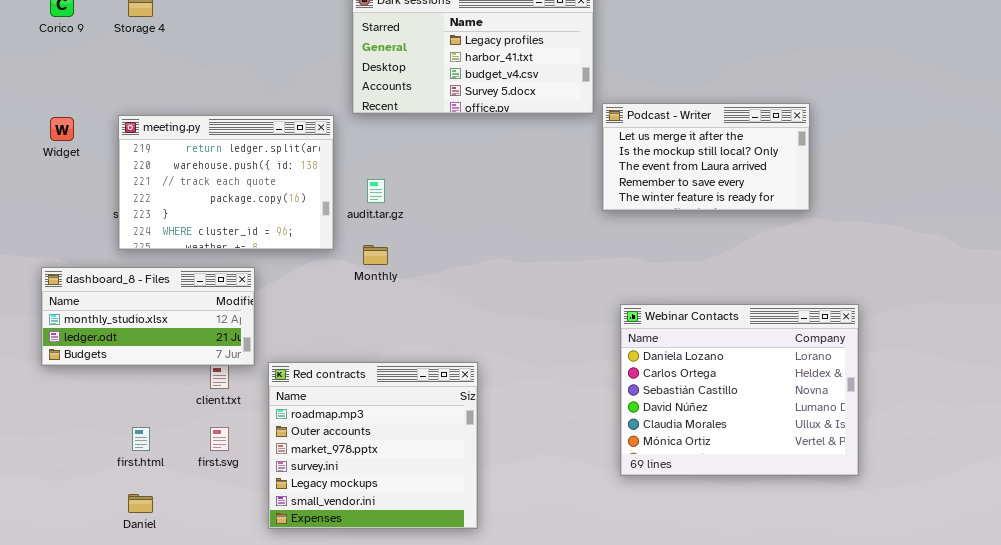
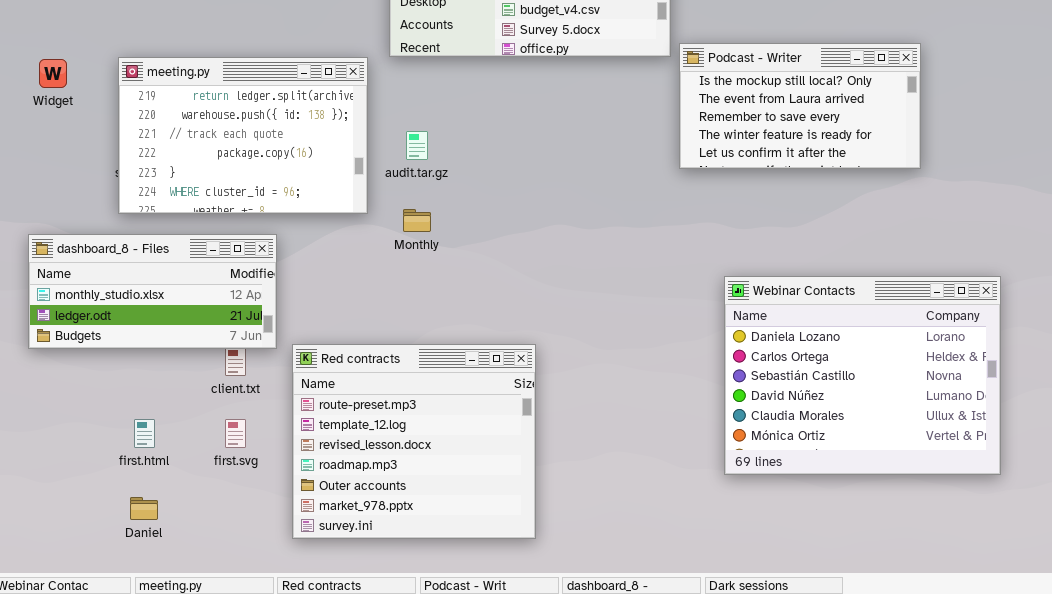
Podcast - Writer: [602,103,810,211] -> [679,43,921,169], scrolled down 1 row
Webinar Contacts: [620,304,859,476] -> [724,276,1001,475], moved
Red contracts: [268,362,478,529] -> [292,344,536,539], scrolled up 3 rows

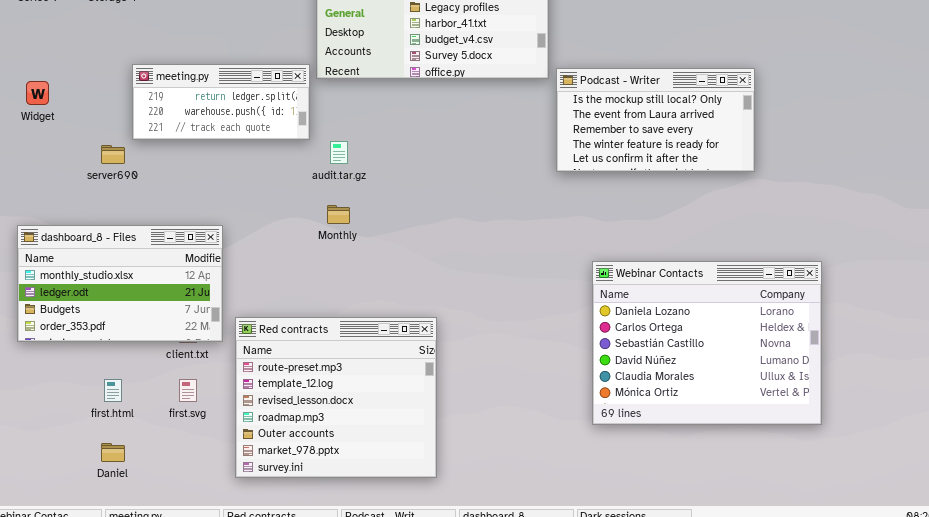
meeting.py: [118,57,368,214] -> [132,64,310,140], moved, resized
dashboard_8 - Files: [28,234,277,349] -> [17,225,223,342], resized

